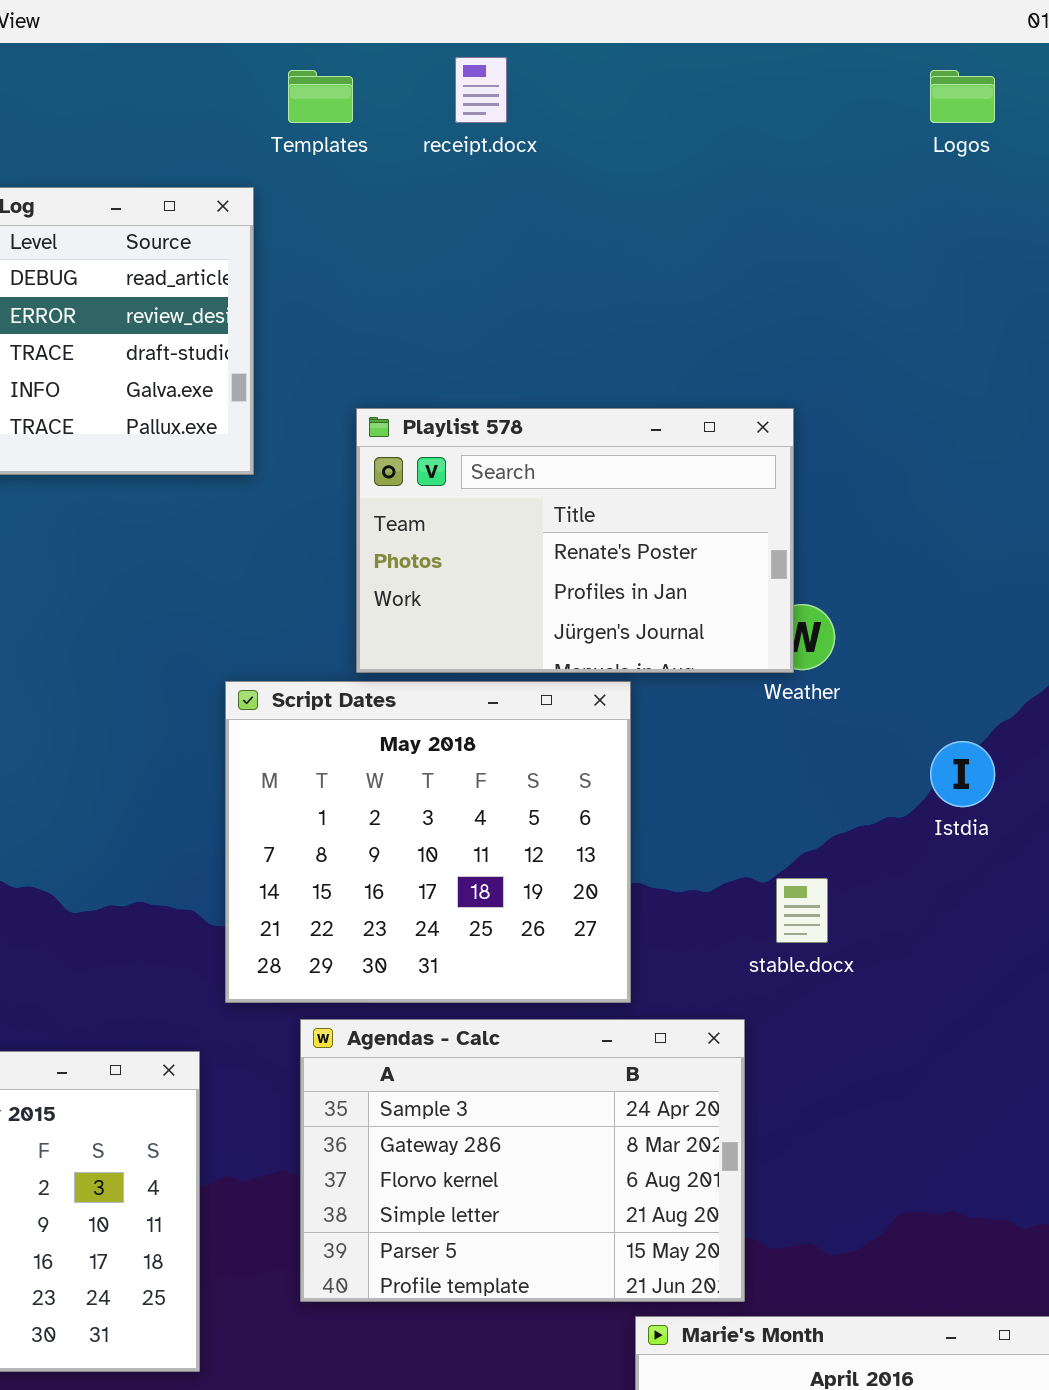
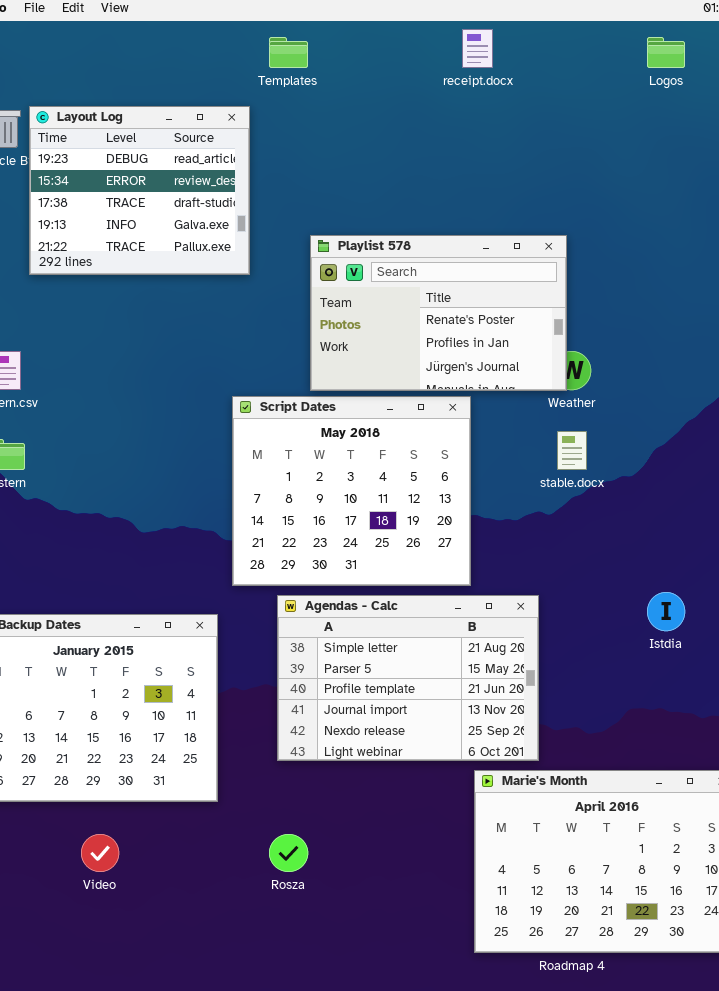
receipt.docx: [455,57,507,123] -> [462,29,493,68], moved
Istdia: [930,741,995,807] -> [647,592,685,631], moved
stable.docx: [776,878,828,943] -> [557,431,587,470], moved
Agendas - Calc: [300,1019,745,1302] -> [277,595,539,761], scrolled down 3 rows

